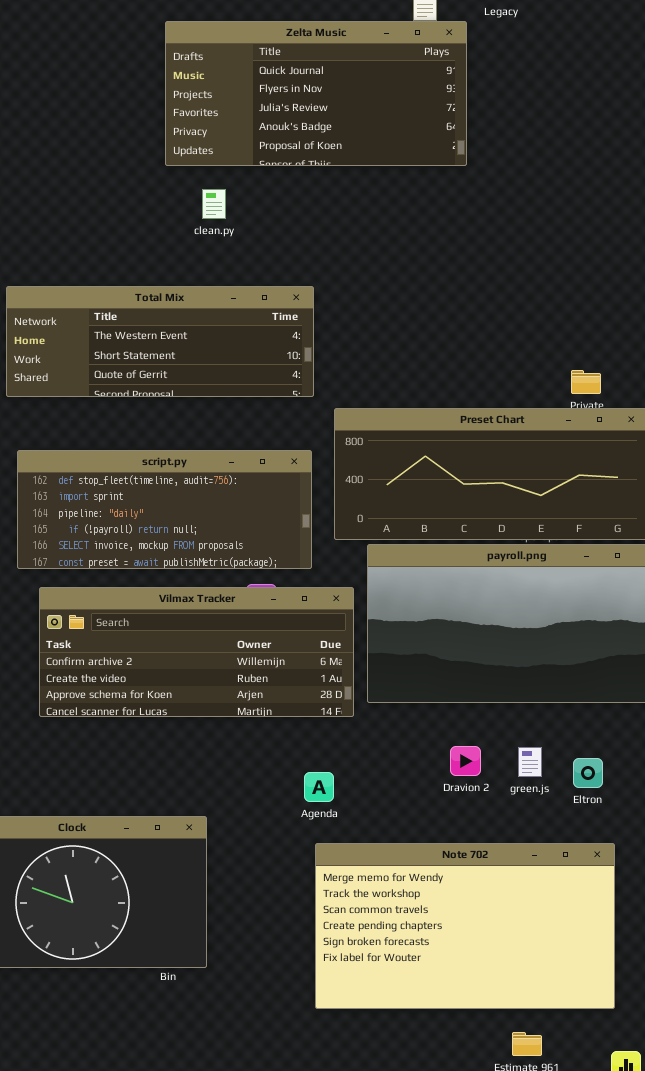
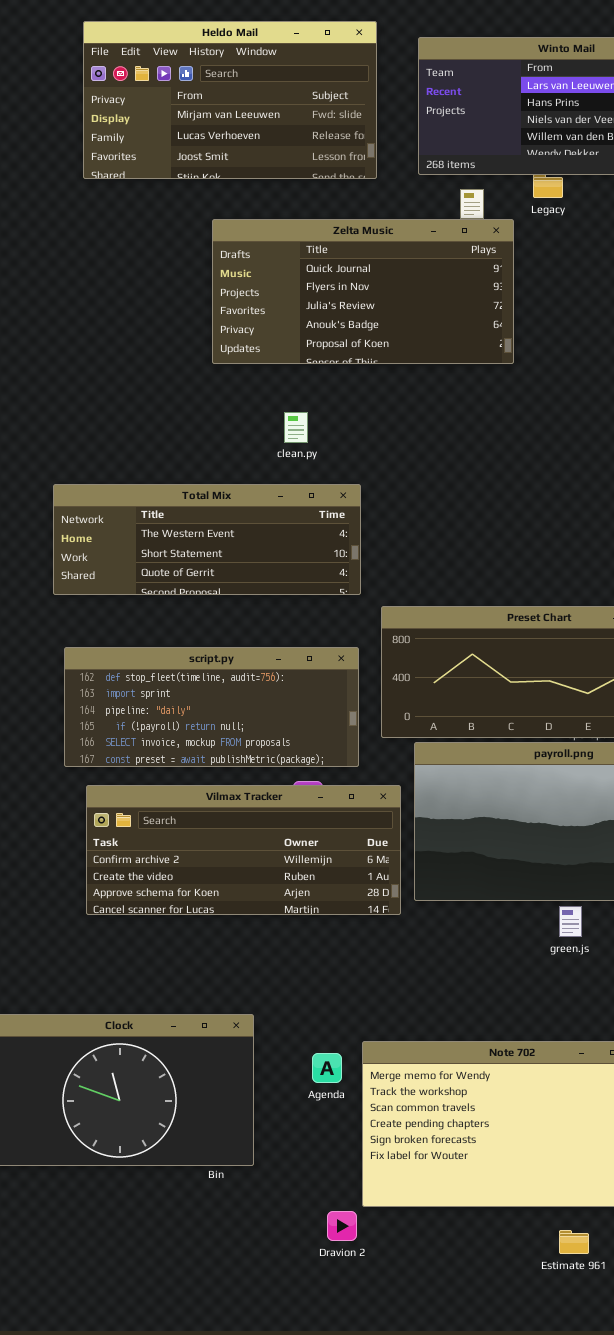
clean.py: [202,189,226,219] -> [284,412,308,443], moved
Dravion 2: [450,746,481,776] -> [327,1211,357,1241], moved
green.js: [518,747,542,777] -> [559,906,582,937], moved
Agenda: [304,772,334,802] -> [312,1053,342,1083], moved

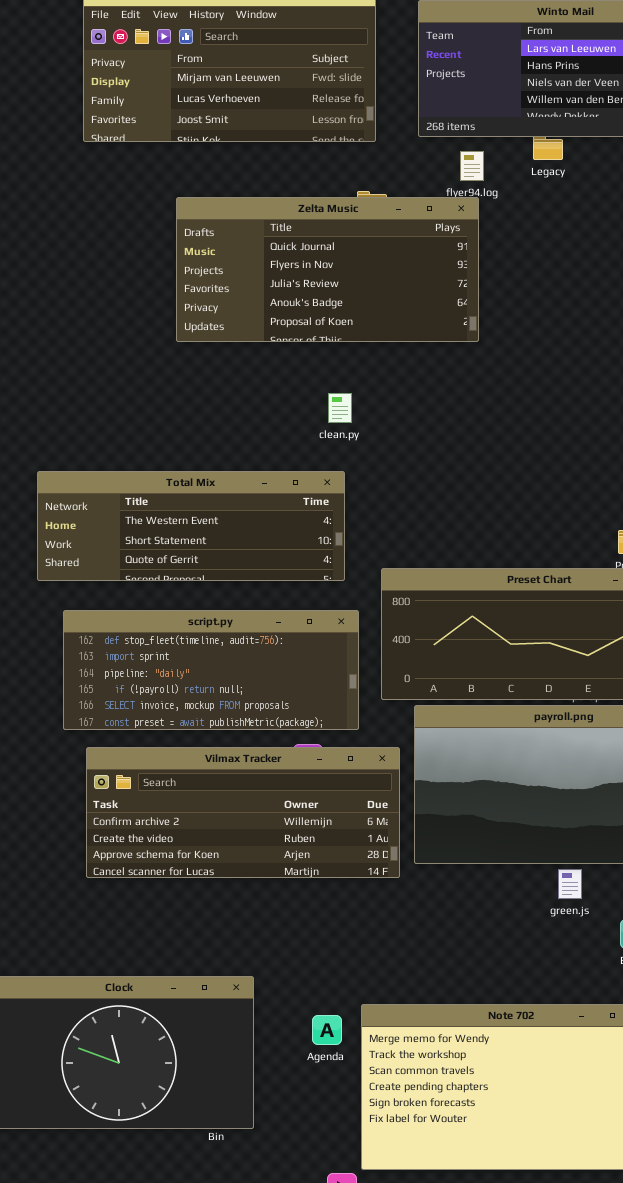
Zelta Music: [212,219,514,364] -> [176,197,479,342], moved
clean.py: [284,412,308,443] -> [328,393,352,423], moved
Total Mix: [53,484,361,595] -> [37,471,345,581], moved

